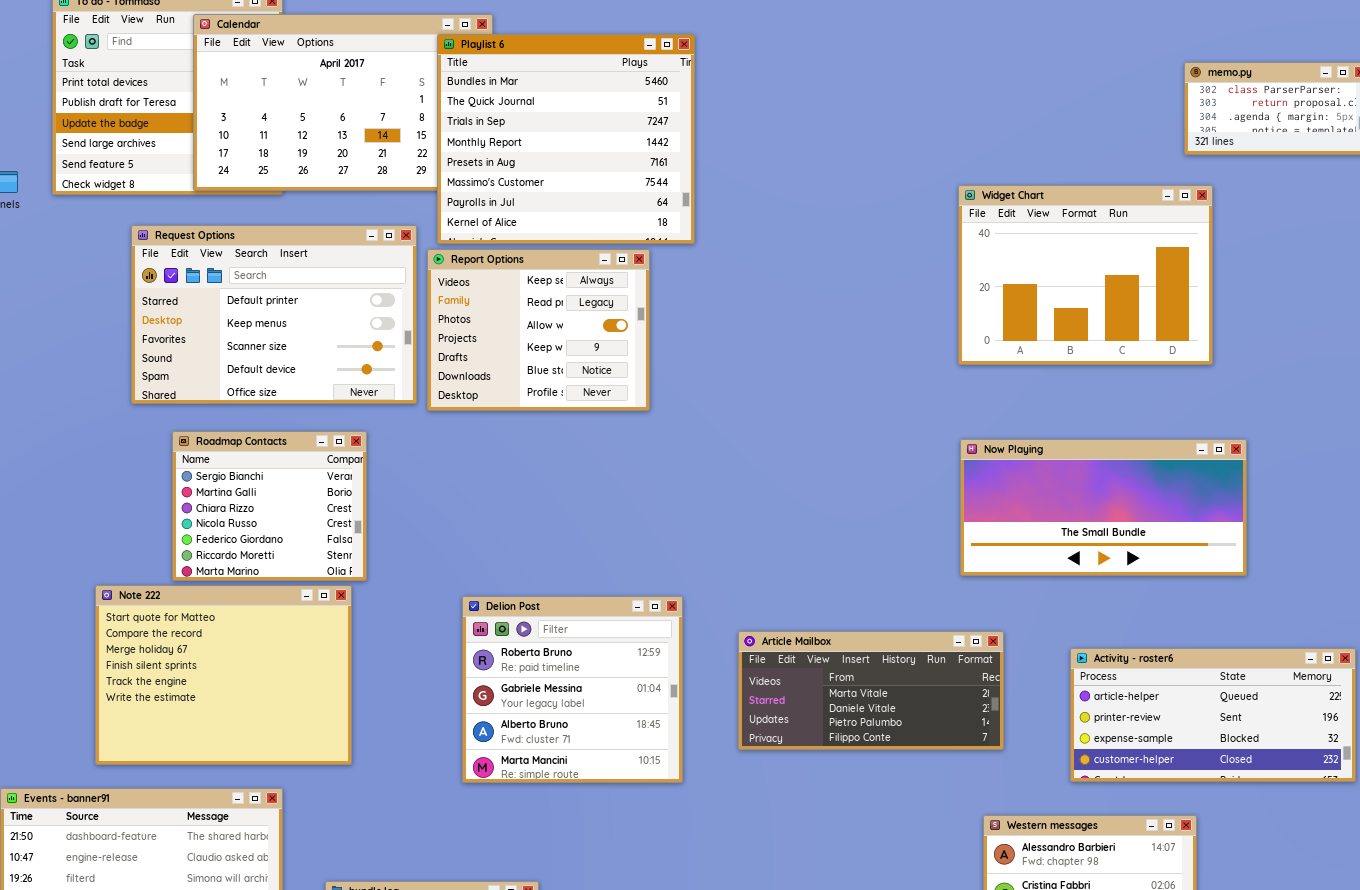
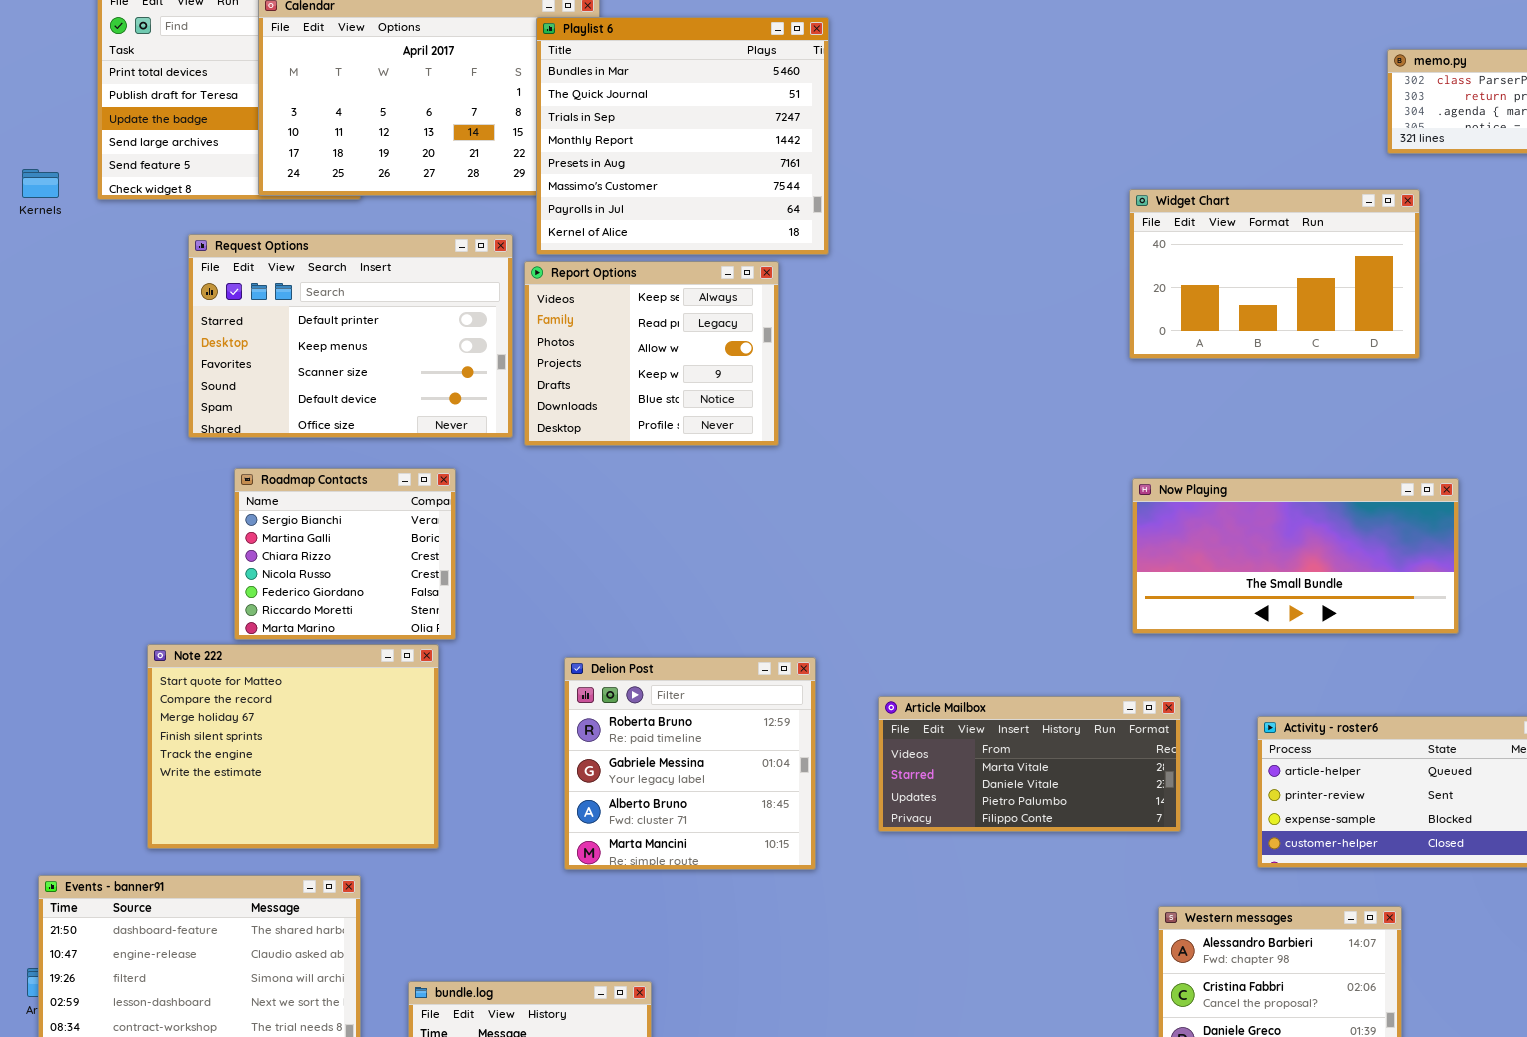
Widget Chart: [958,185,1213,365] -> [1129,189,1420,359], resized

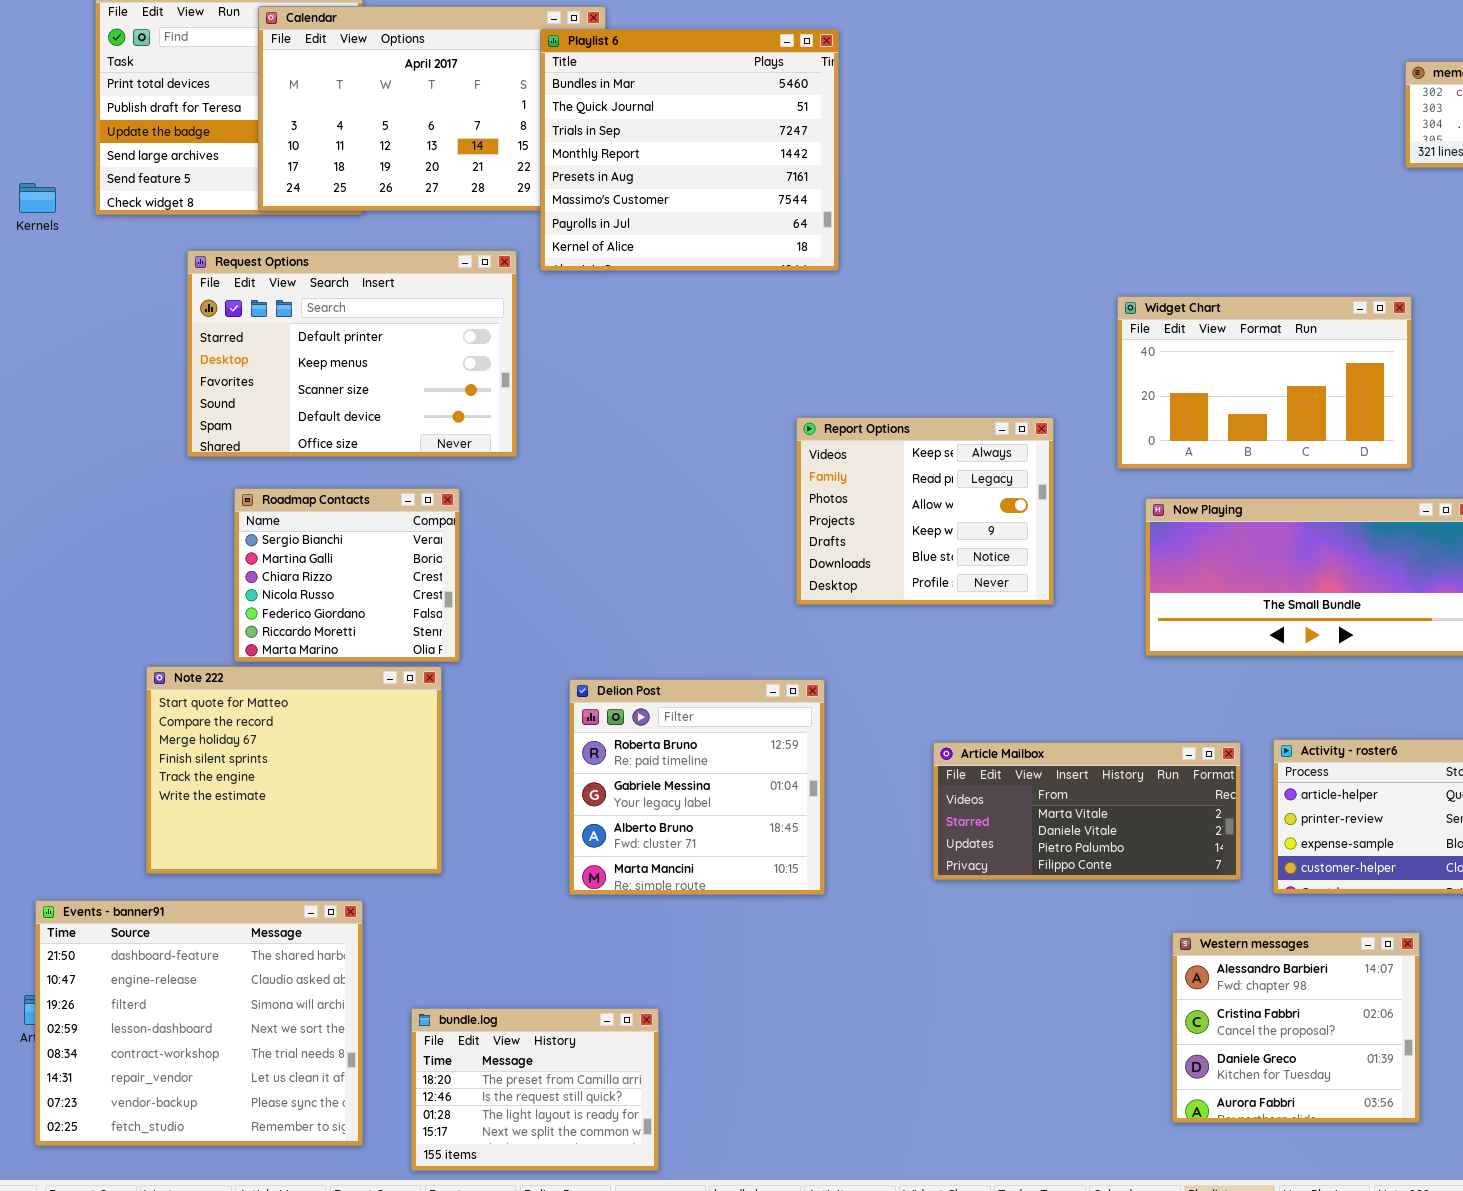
Widget Chart: [1129,189,1420,359] -> [1117,296,1412,469], moved
Report Options: [524,261,779,446] -> [796,417,1054,605], moved
Article Mailbox: [878,696,1181,832] -> [933,742,1241,880], moved

